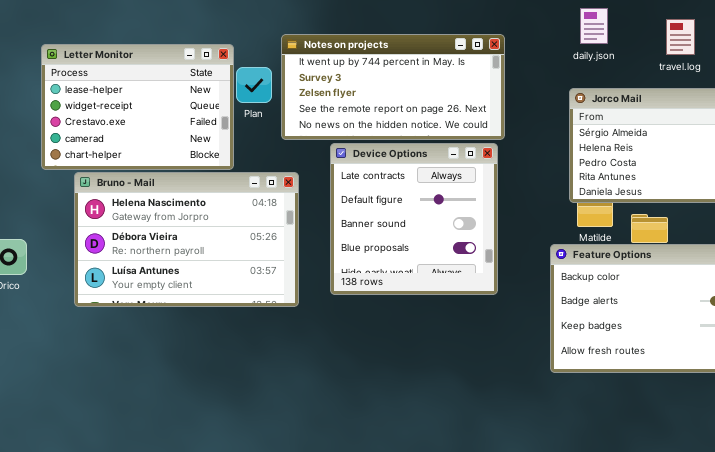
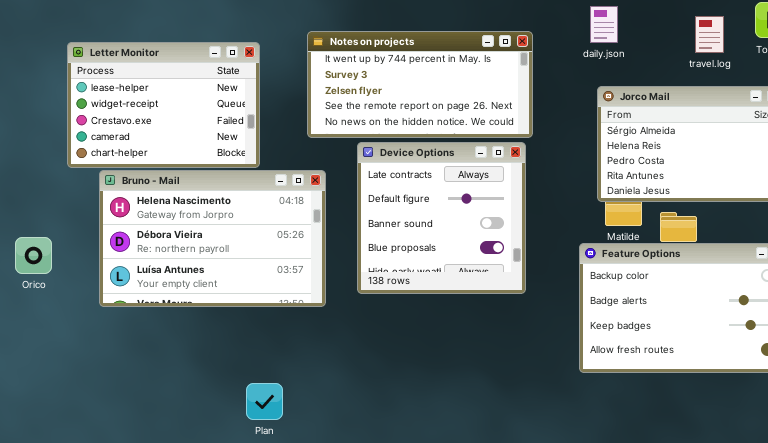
daily.json: [580,8,608,44] -> [590,6,618,43], moved
Plan: [236,67,272,103] -> [246,383,283,420], moved

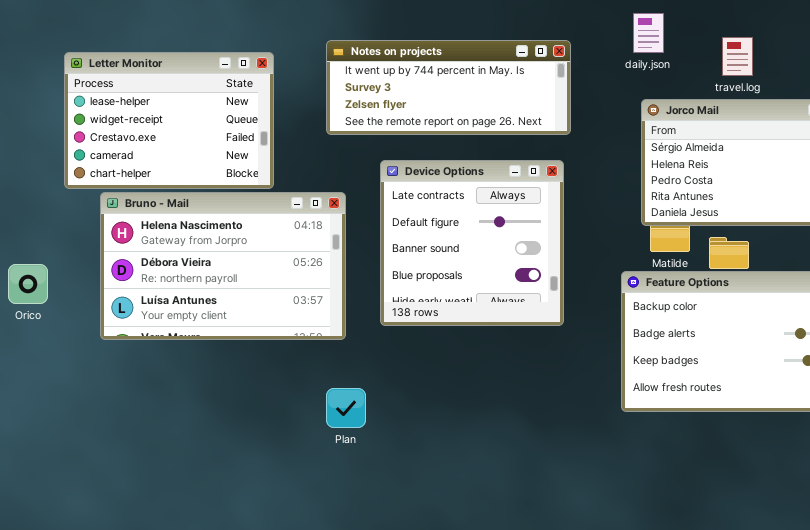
travel.log: [695,16,724,53] -> [722,37,753,76], moved
Notes on projects: [307,31,533,138] -> [326,40,571,135], resized
Plan: [246,383,283,420] -> [326,388,366,428], moved

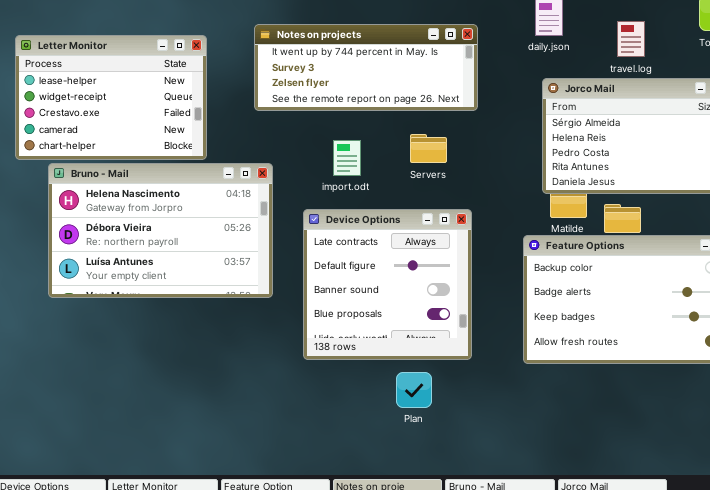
Device Options: [380,160,564,326] -> [303,209,472,360], moved
Plan: [326,388,366,428] -> [396,372,432,408], moved

